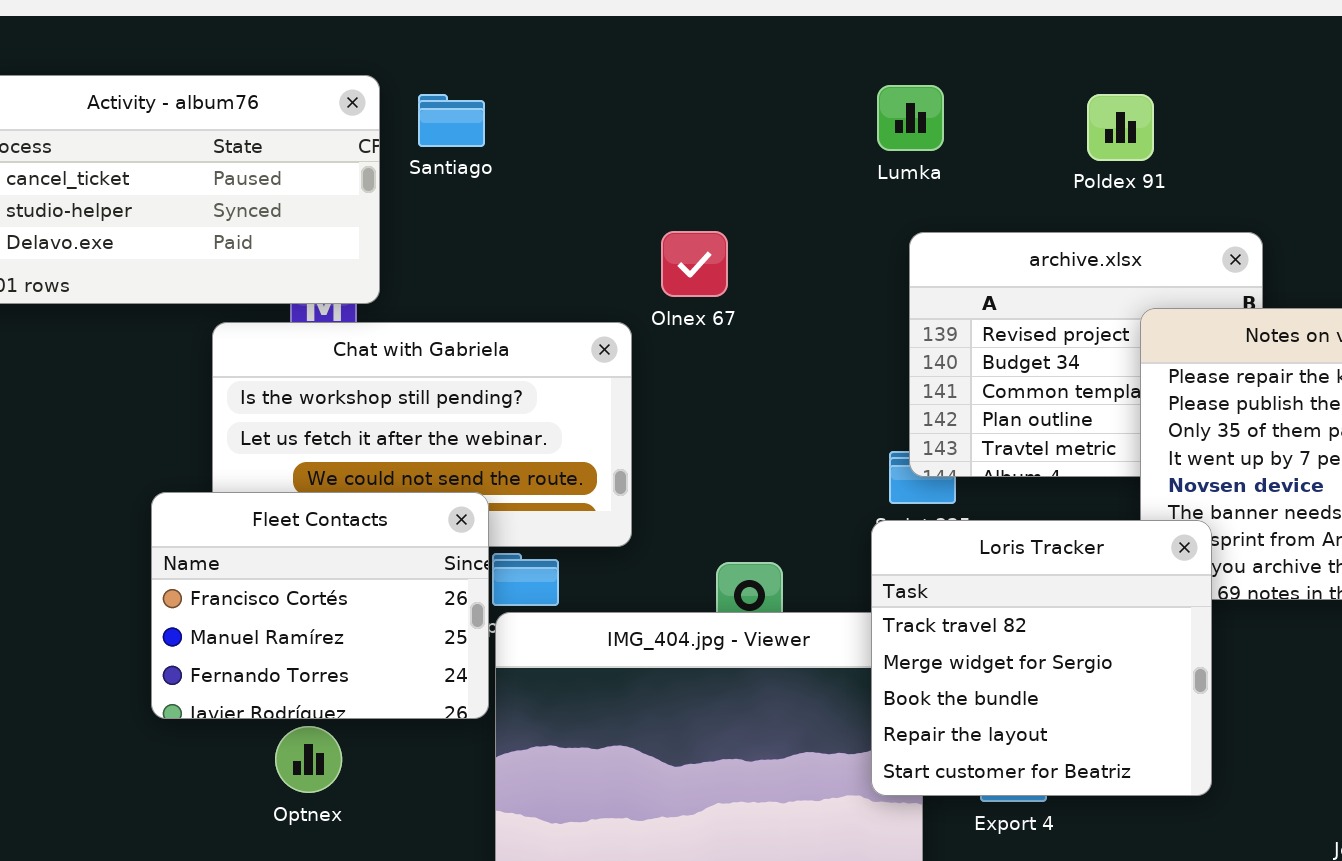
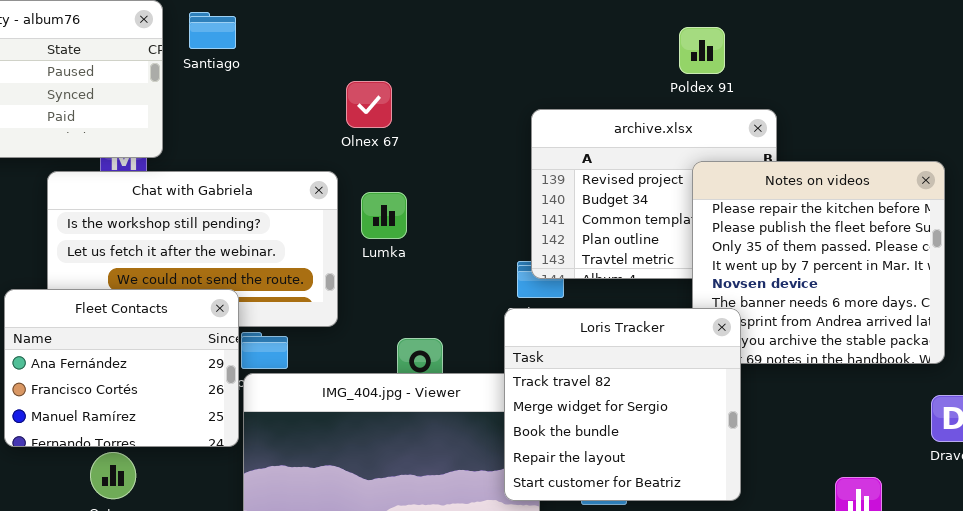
Lumka: [877,85,944,151] -> [361,192,407,239], moved
Poldex 91: [1087,94,1154,161] -> [679,27,725,74], moved
Olnex 67: [661,231,728,297] -> [346,81,392,128], moved
Fleet Contacts: [151,492,489,719] -> [4,289,239,447], scrolled up 1 row

